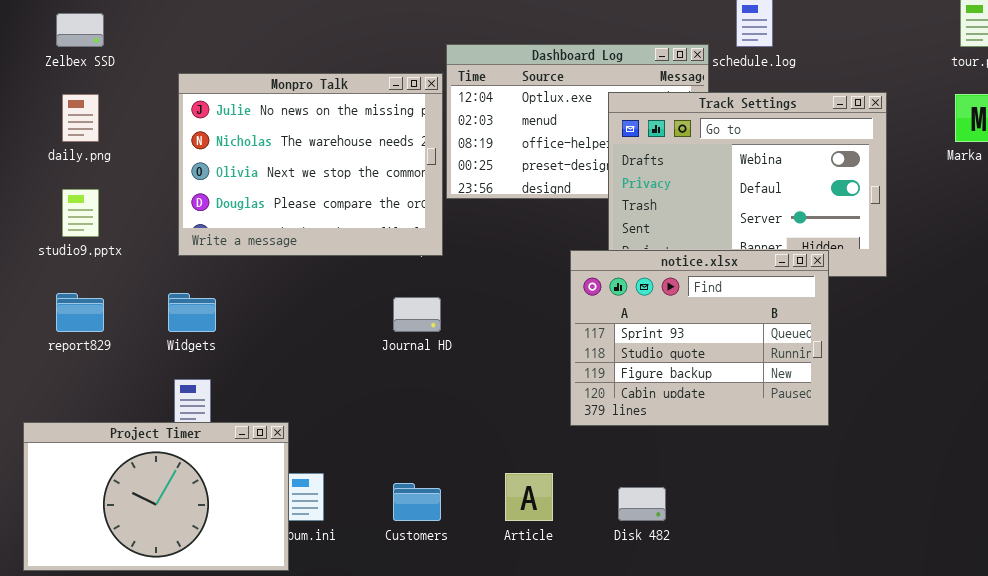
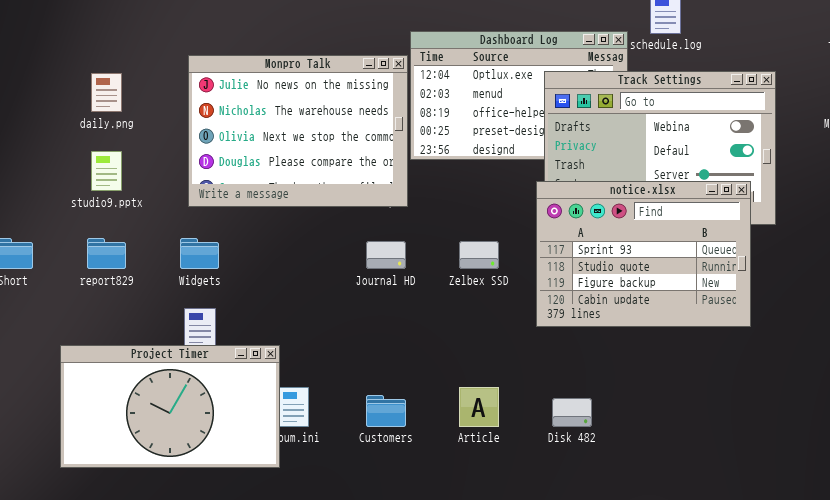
Zelbex SSD: [56,13,104,47] -> [459,241,499,269], moved
notice.xlsx: [570,250,829,426] -> [536,181,751,327], moved

